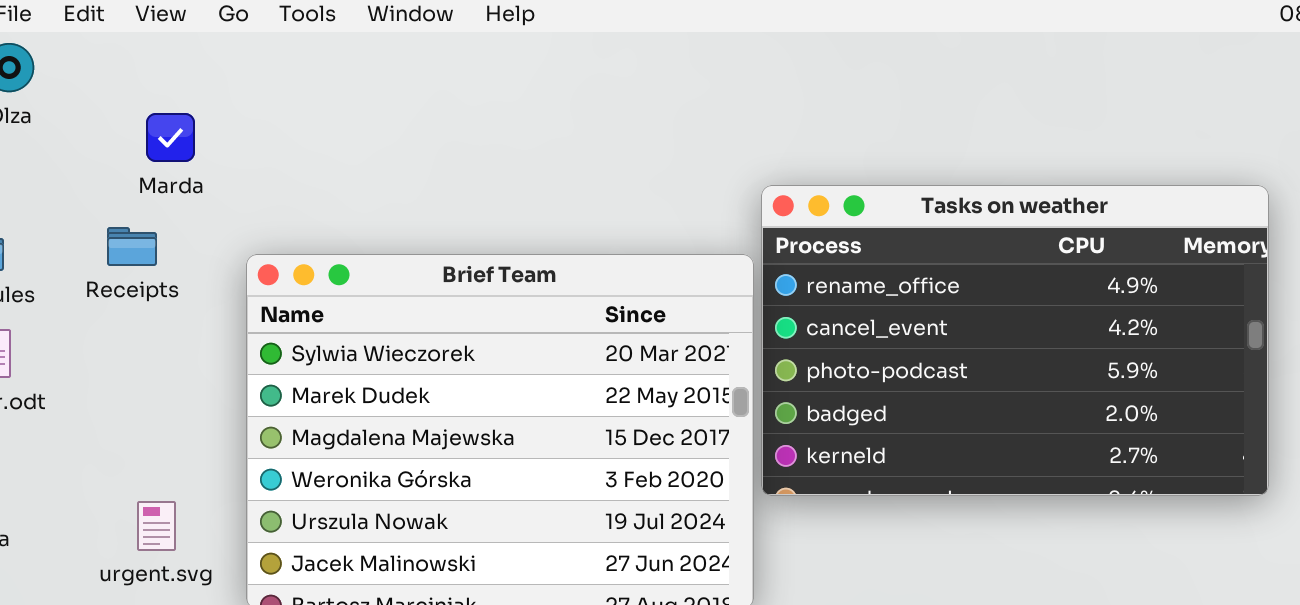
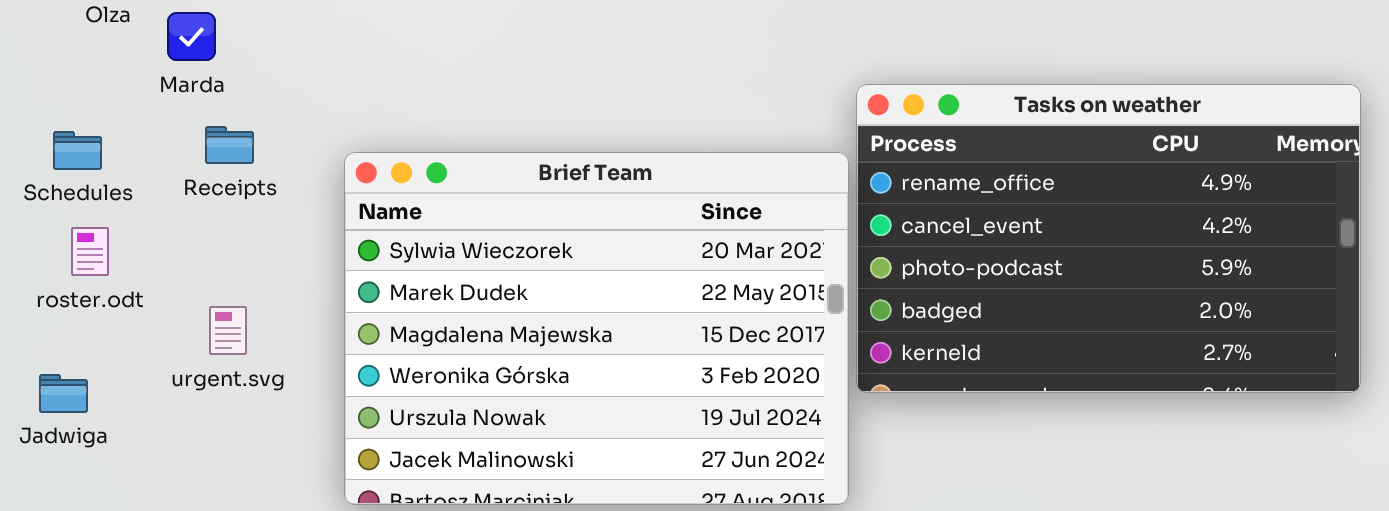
Marda: [146,113,195,162] -> [167,12,216,61], moved
urgent.svg: [137,501,176,551] -> [209,306,247,355], moved

